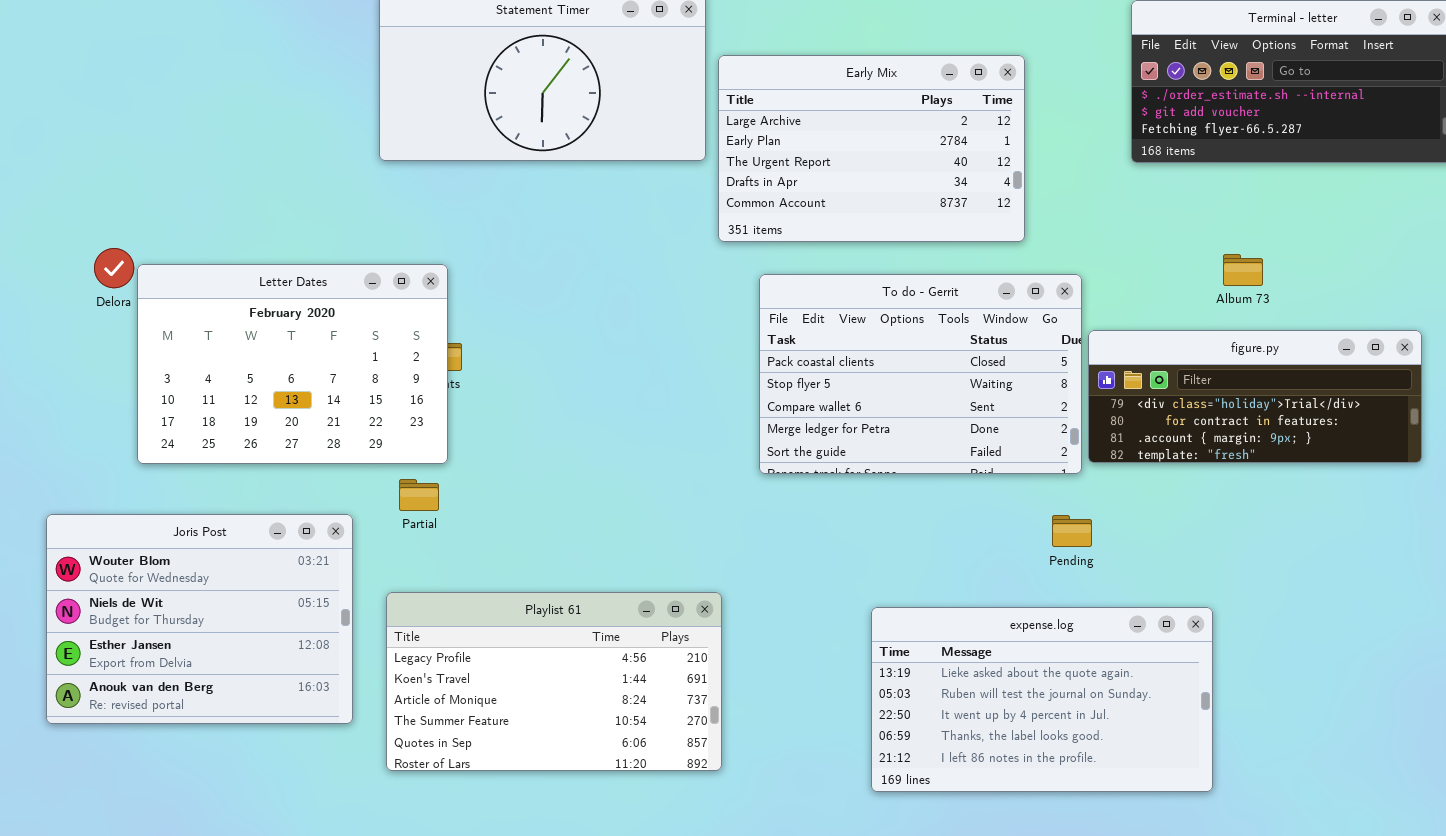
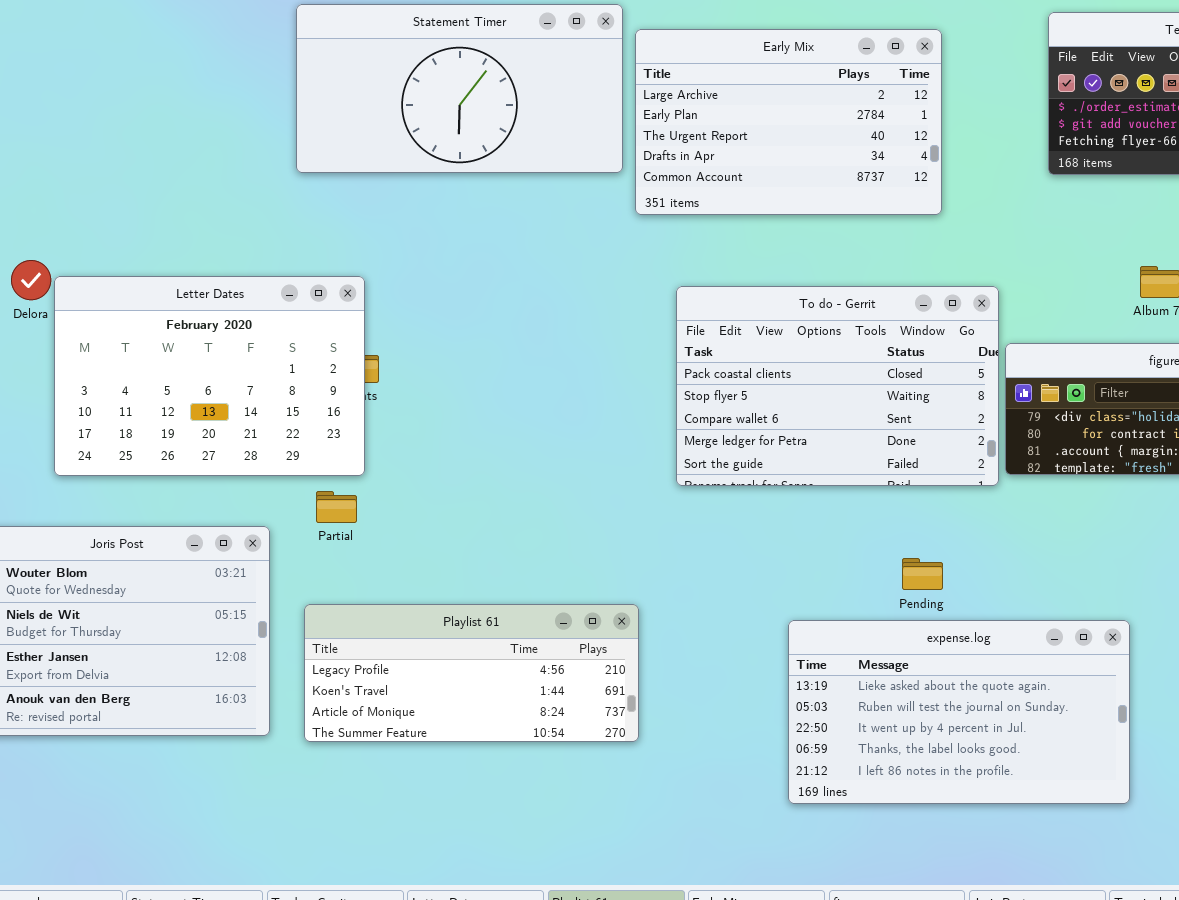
Early Mix: [718,55,1025,242] -> [635,29,942,215], moved
Pending: [1052,515,1092,547] -> [902,558,943,590], moved
Playlist 61: [386,592,722,771] -> [304,604,639,742], resized

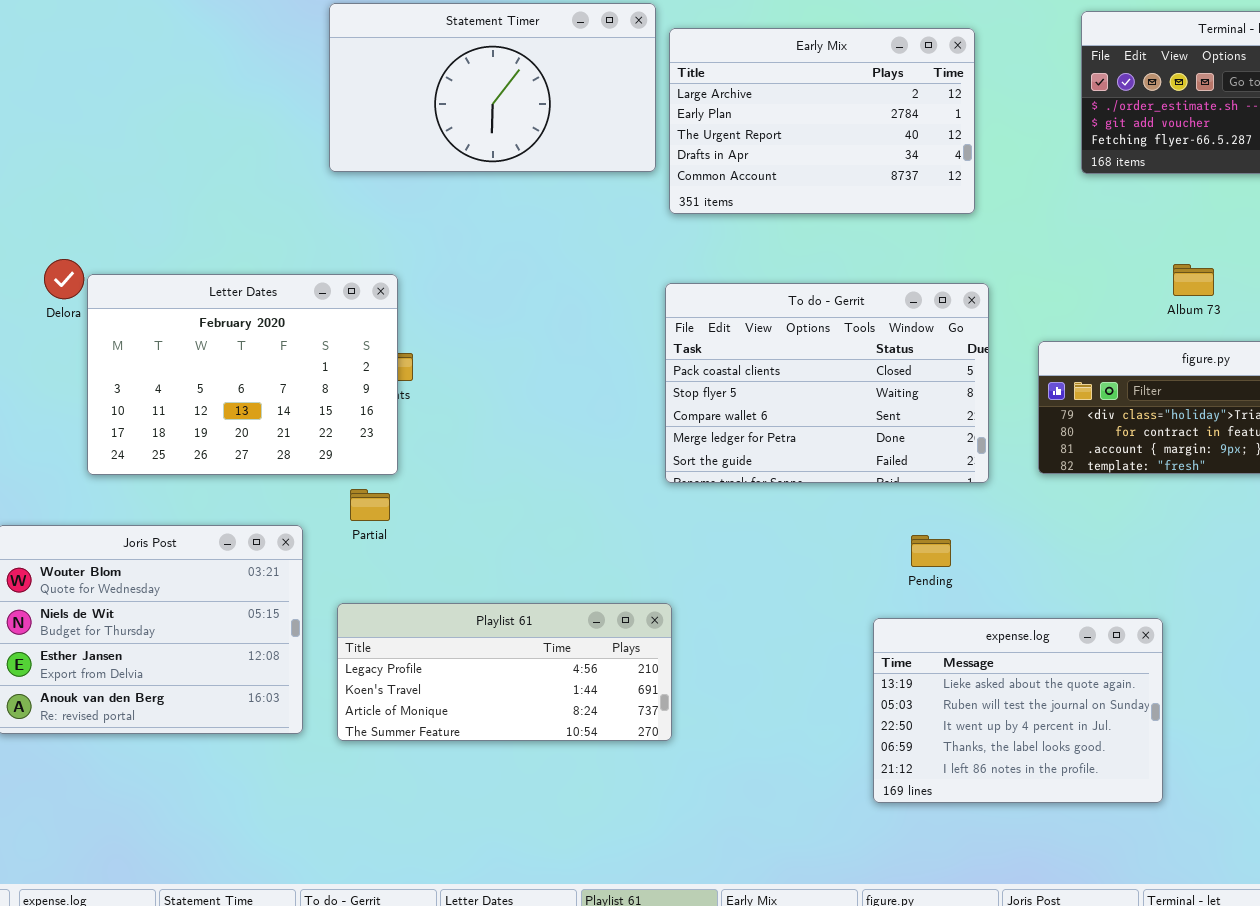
To do - Gerrit: [676,286,999,486] -> [665,283,989,483], moved
Pending: [902,558,943,590] -> [911,535,951,567], moved
expense.log: [788,620,1130,804] -> [873,618,1163,803], resized

